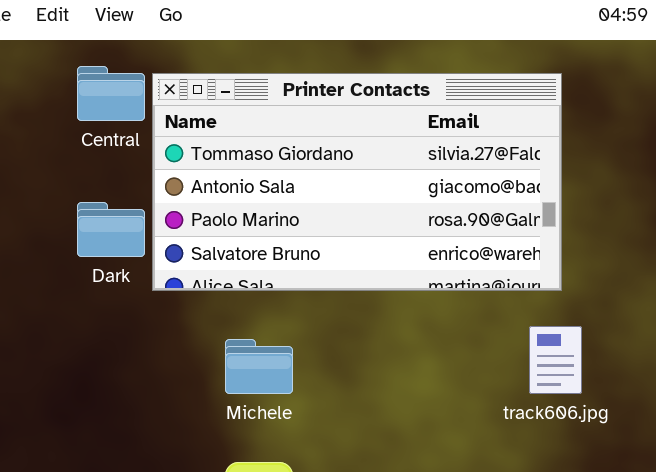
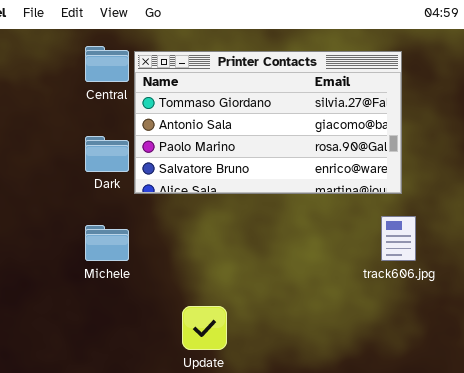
Michele: [225,339,293,394] -> [85,225,129,261], moved

